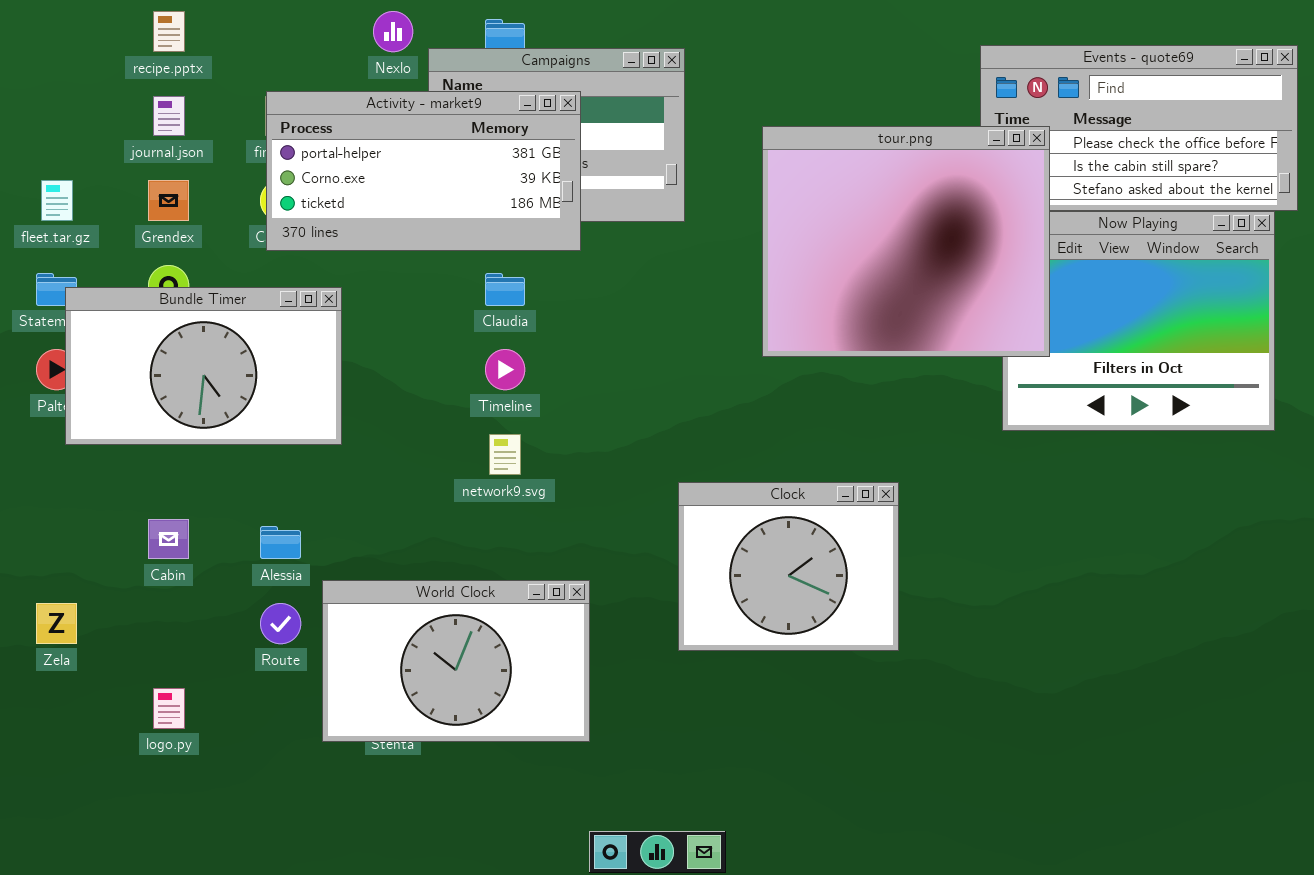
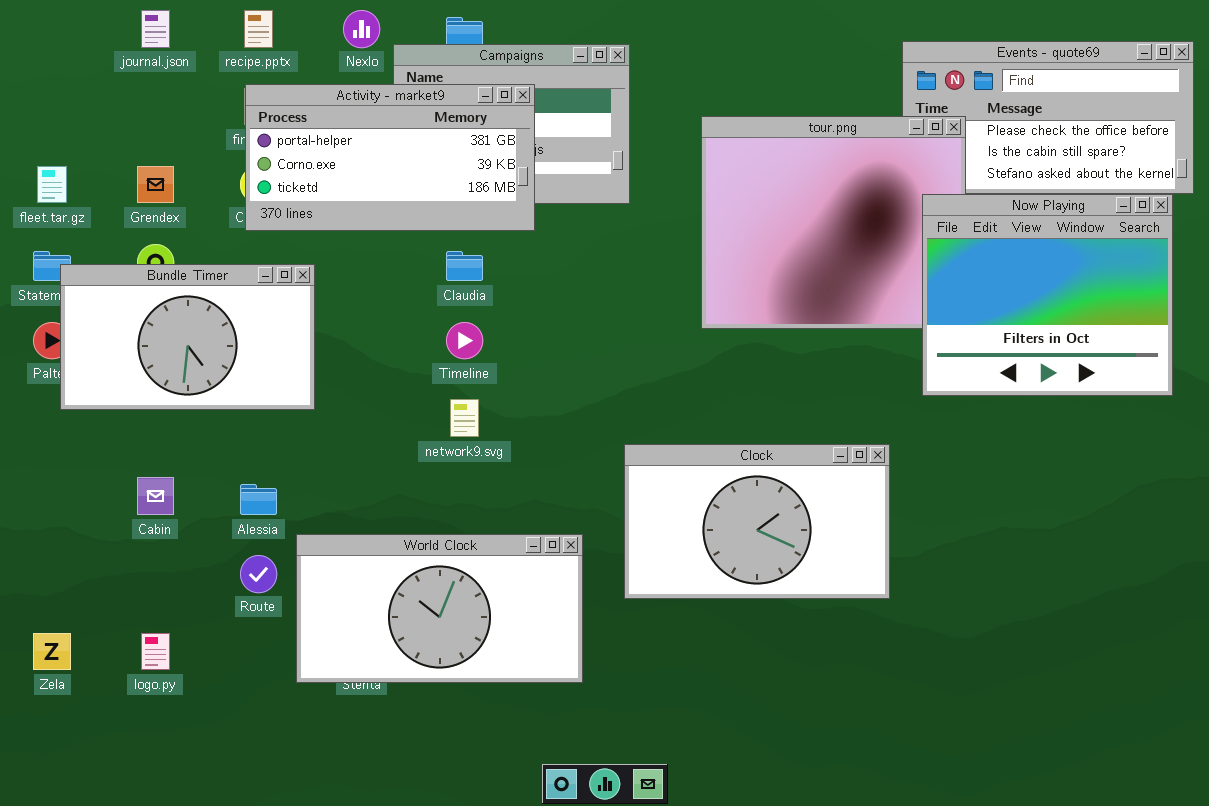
recipe.pptx: [153,11,185,52] -> [244,10,273,48], moved
journal.json: [153,96,185,136] -> [141,10,170,48], moved
Now Playing: [1002,211,1275,431] -> [922,194,1173,396], raised
Clock: [678,482,899,651] -> [624,444,890,599], resized
World Clock: [322,580,590,742] -> [296,534,583,683], resized
Zela: [36,603,77,644] -> [33,633,71,670], moved

